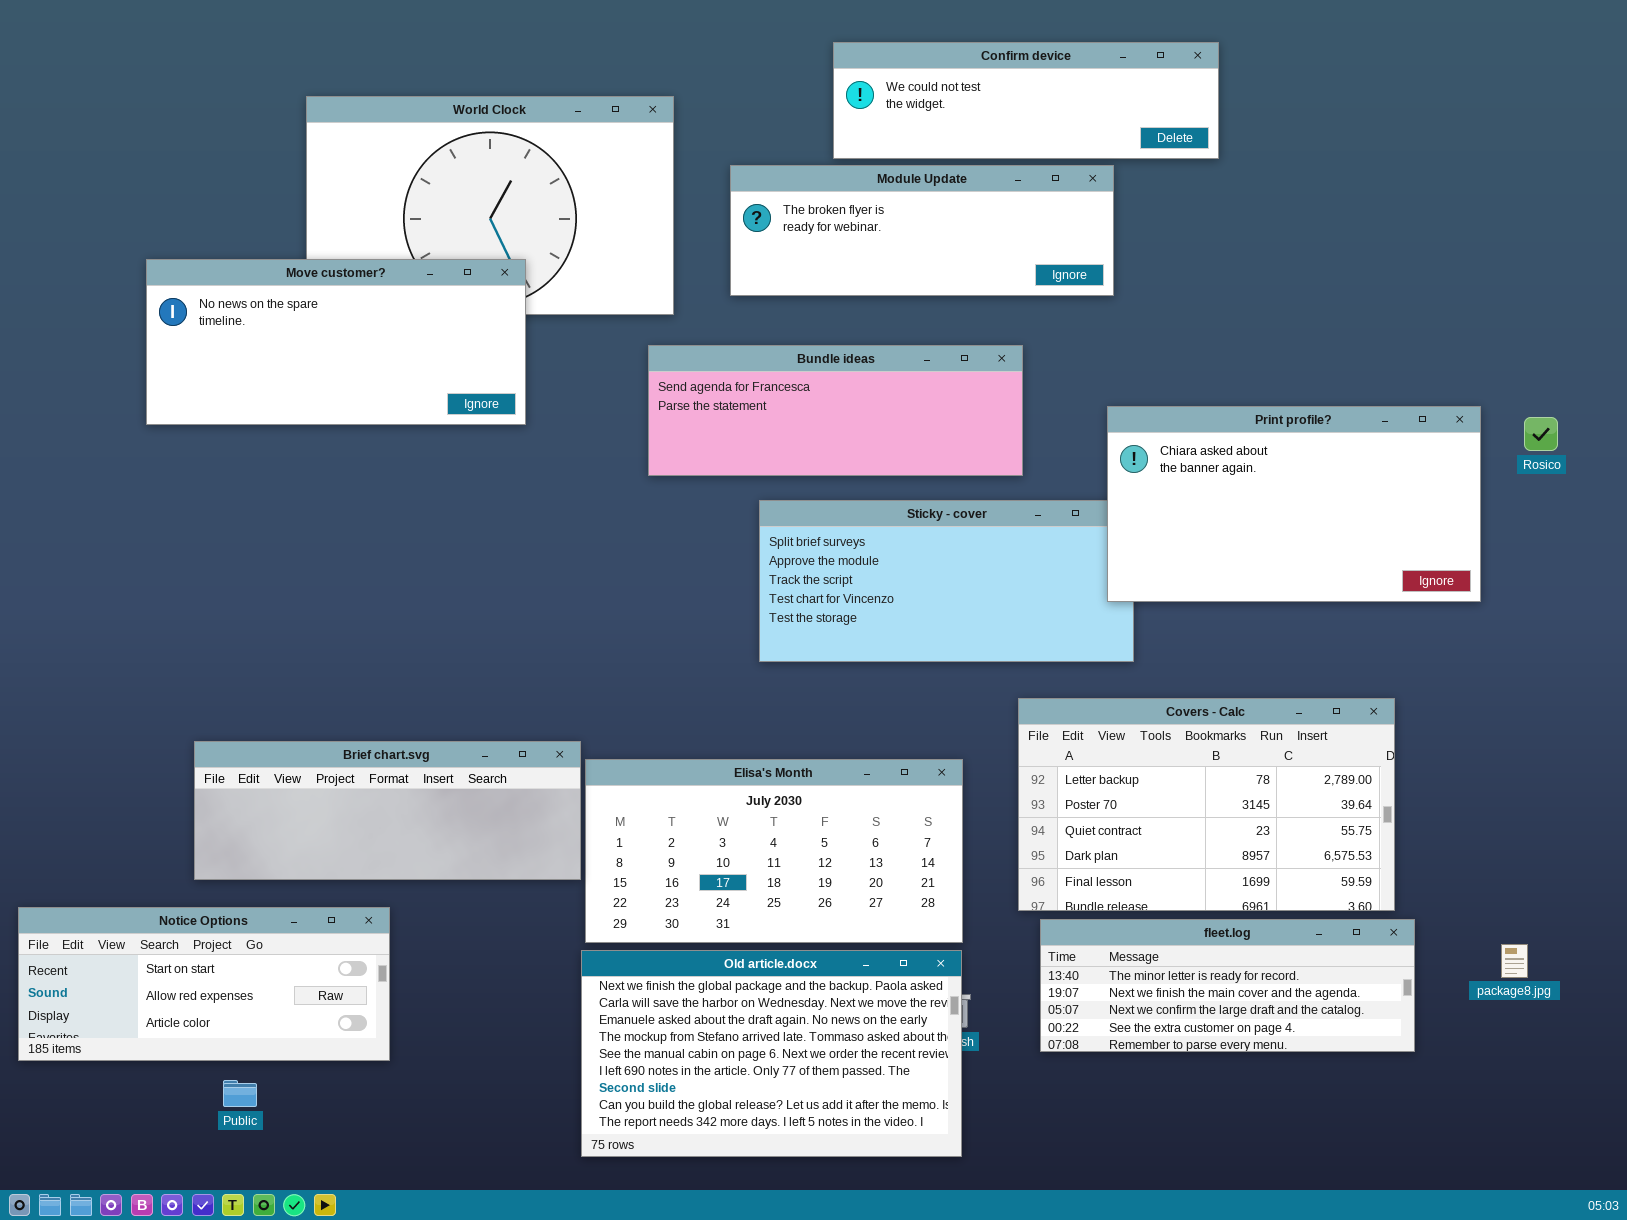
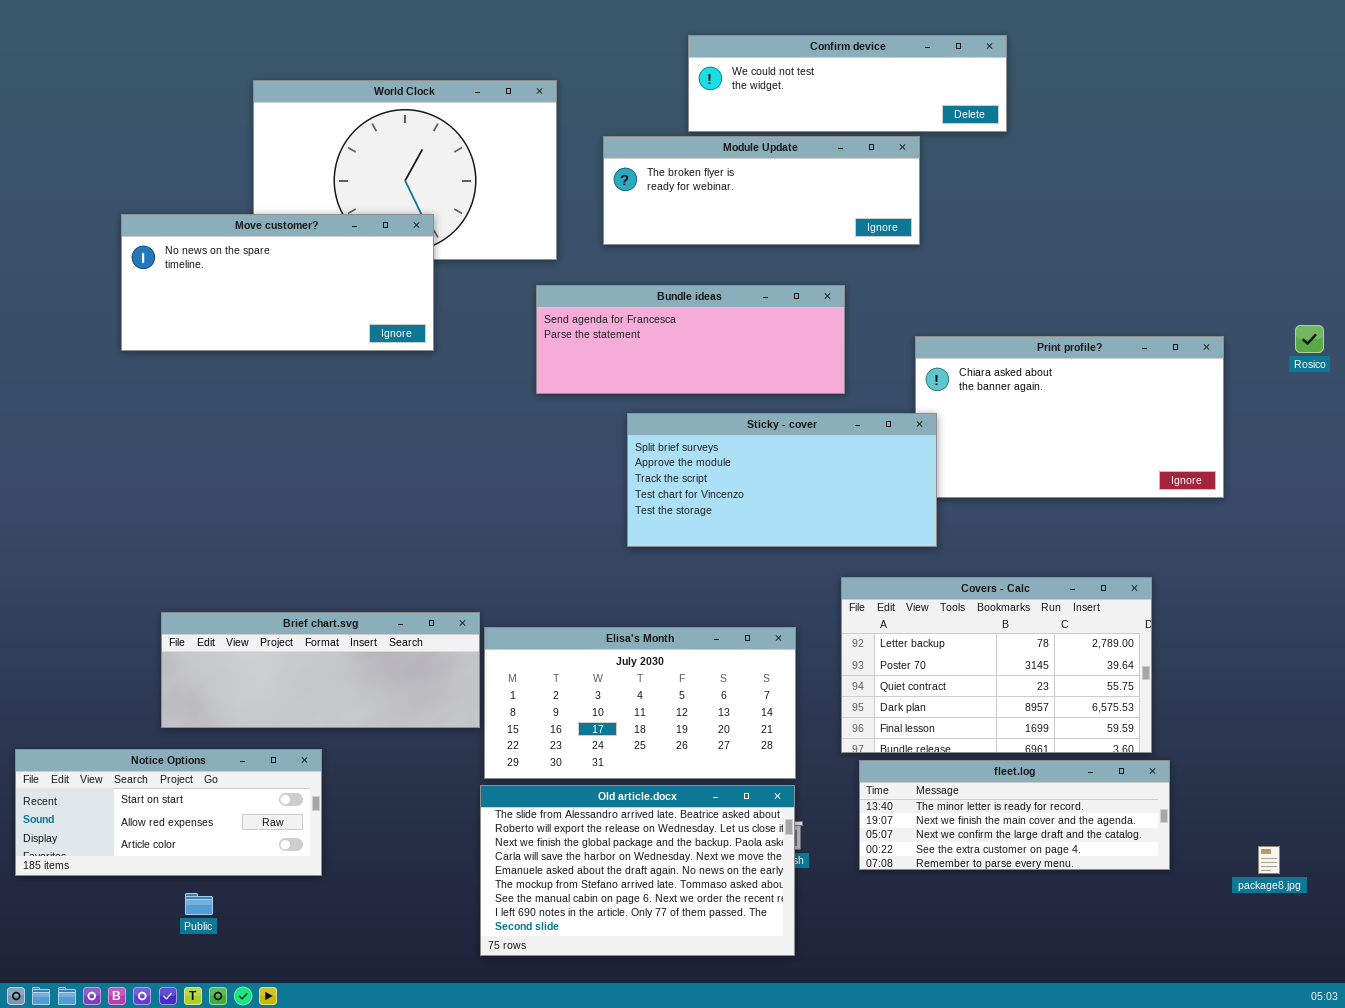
Rosico: [1524,417,1558,451] -> [1295,325,1324,353], moved
Sticky - cover: [759,500,1134,662] -> [627,413,937,547], raised
package8.jpg: [1501,944,1528,978] -> [1258,846,1280,874], moved
Old article.docx: [581,950,962,1157] -> [480,785,795,956], scrolled up 2 rows

